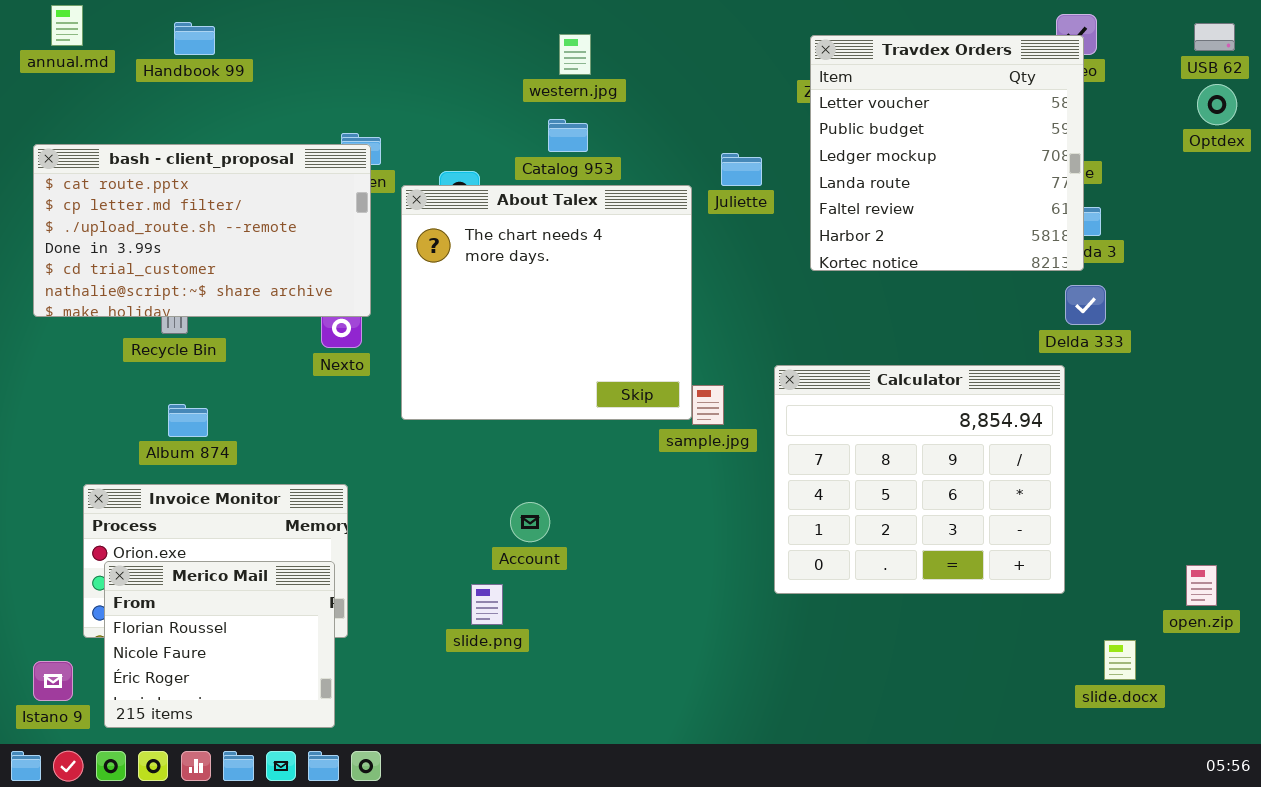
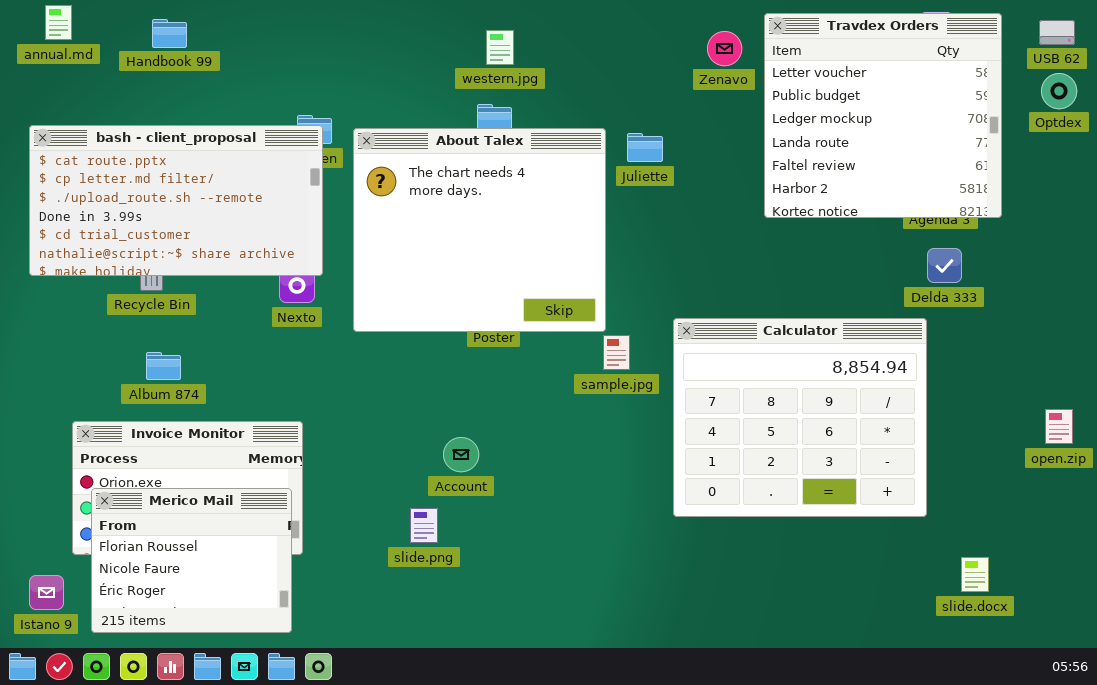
Travdex Orders: [810,35,1084,271] -> [764,13,1002,218], moved
About Talex: [401,185,692,420] -> [353,128,606,332], moved
open.zip: [1186,565,1217,606] -> [1045,409,1073,444], moved

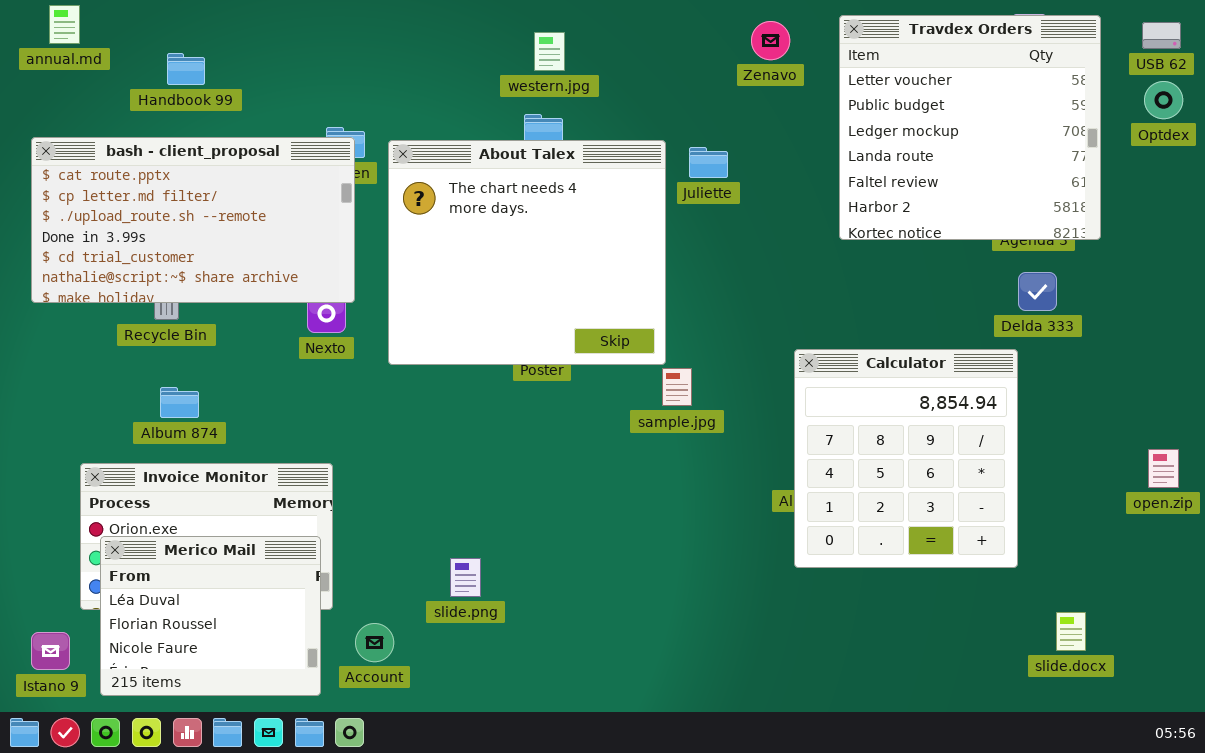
Handbook 99: [152,19,187,48] -> [167,53,205,85], moved
Zenavo: [707,31,742,66] -> [751,21,790,60], moved
Calculator: [673,318,927,517] -> [794,349,1018,568], resized
Account: [443,437,479,472] -> [355,623,394,662], moved
Merico Mail: [91,488,292,633] -> [100,536,321,696], scrolled up 1 row

